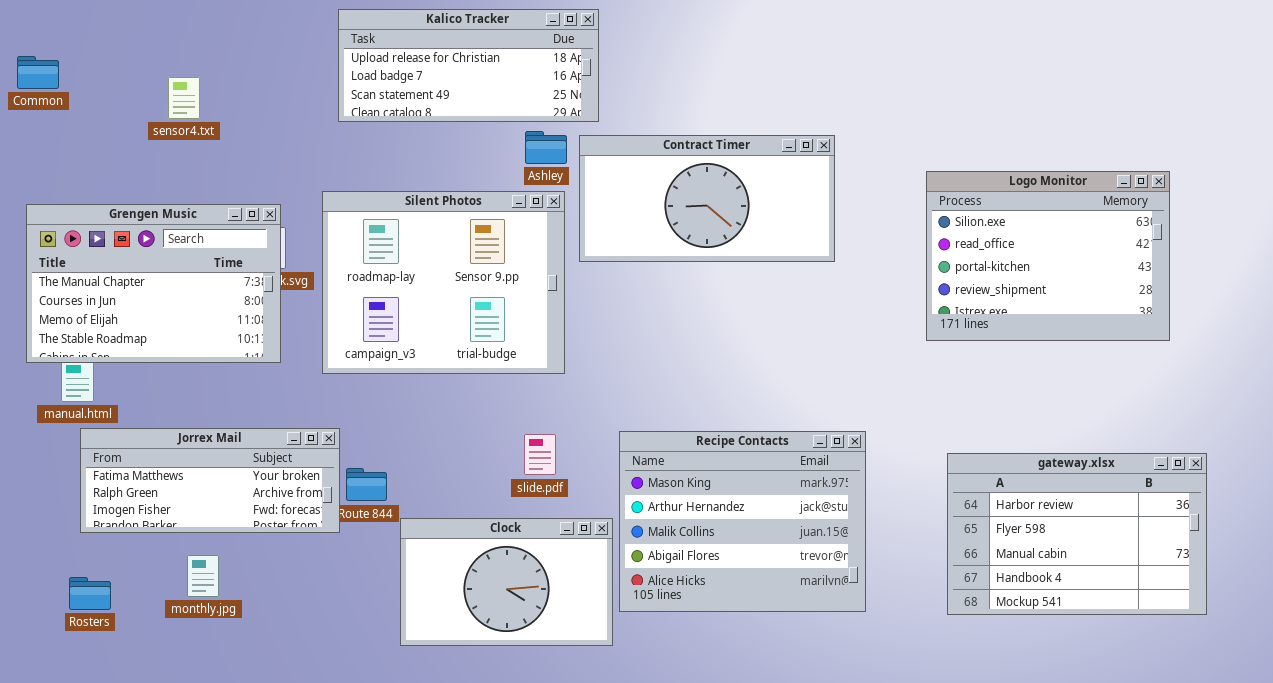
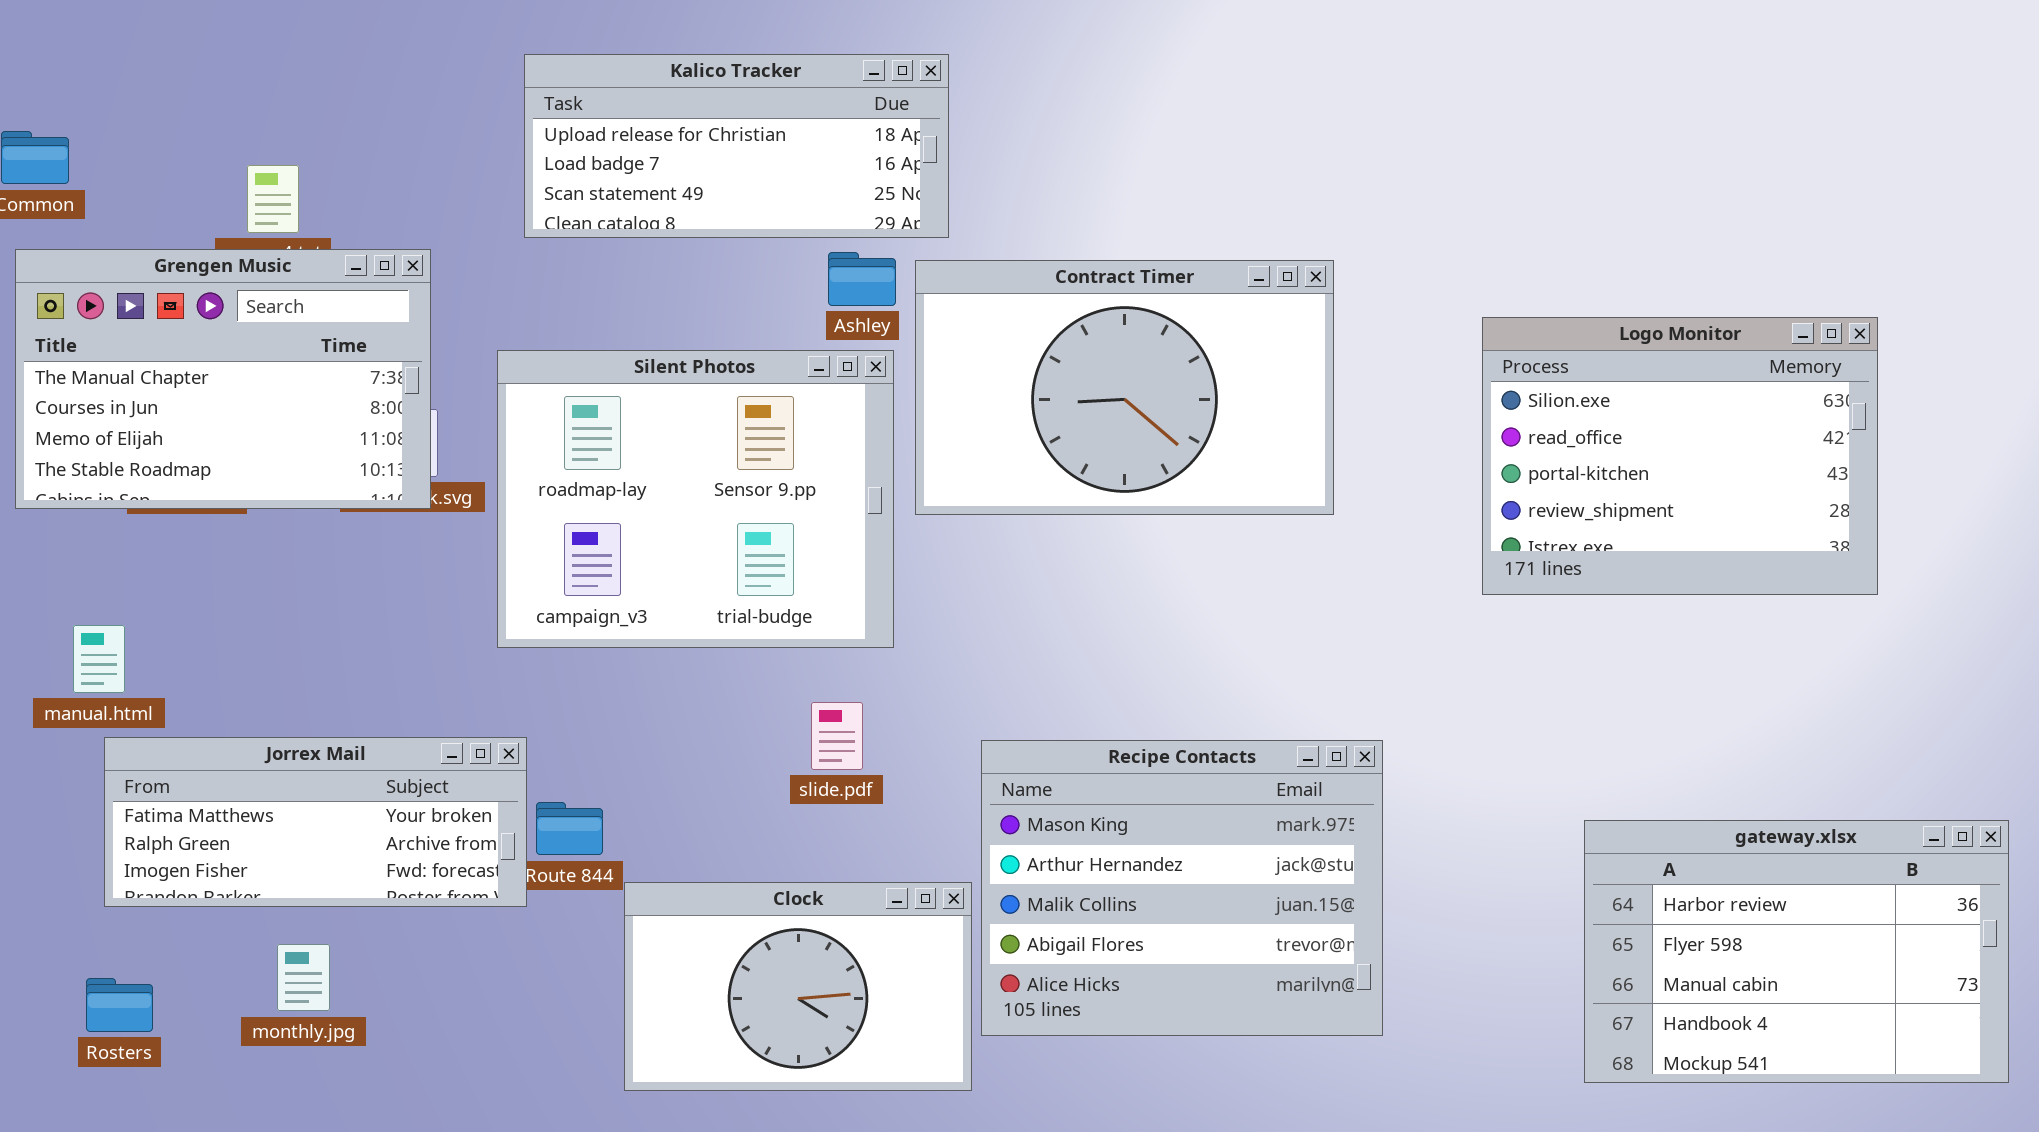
Contract Timer: [579,135,835,262] -> [915,260,1334,515], resized
Grengen Music: [26,204,281,363] -> [15,249,431,509], moved
slide.pdf: [524,434,556,475] -> [811,702,863,770], moved
gateway.xlsx: [947,453,1207,615] -> [1584,820,2009,1083], moved

